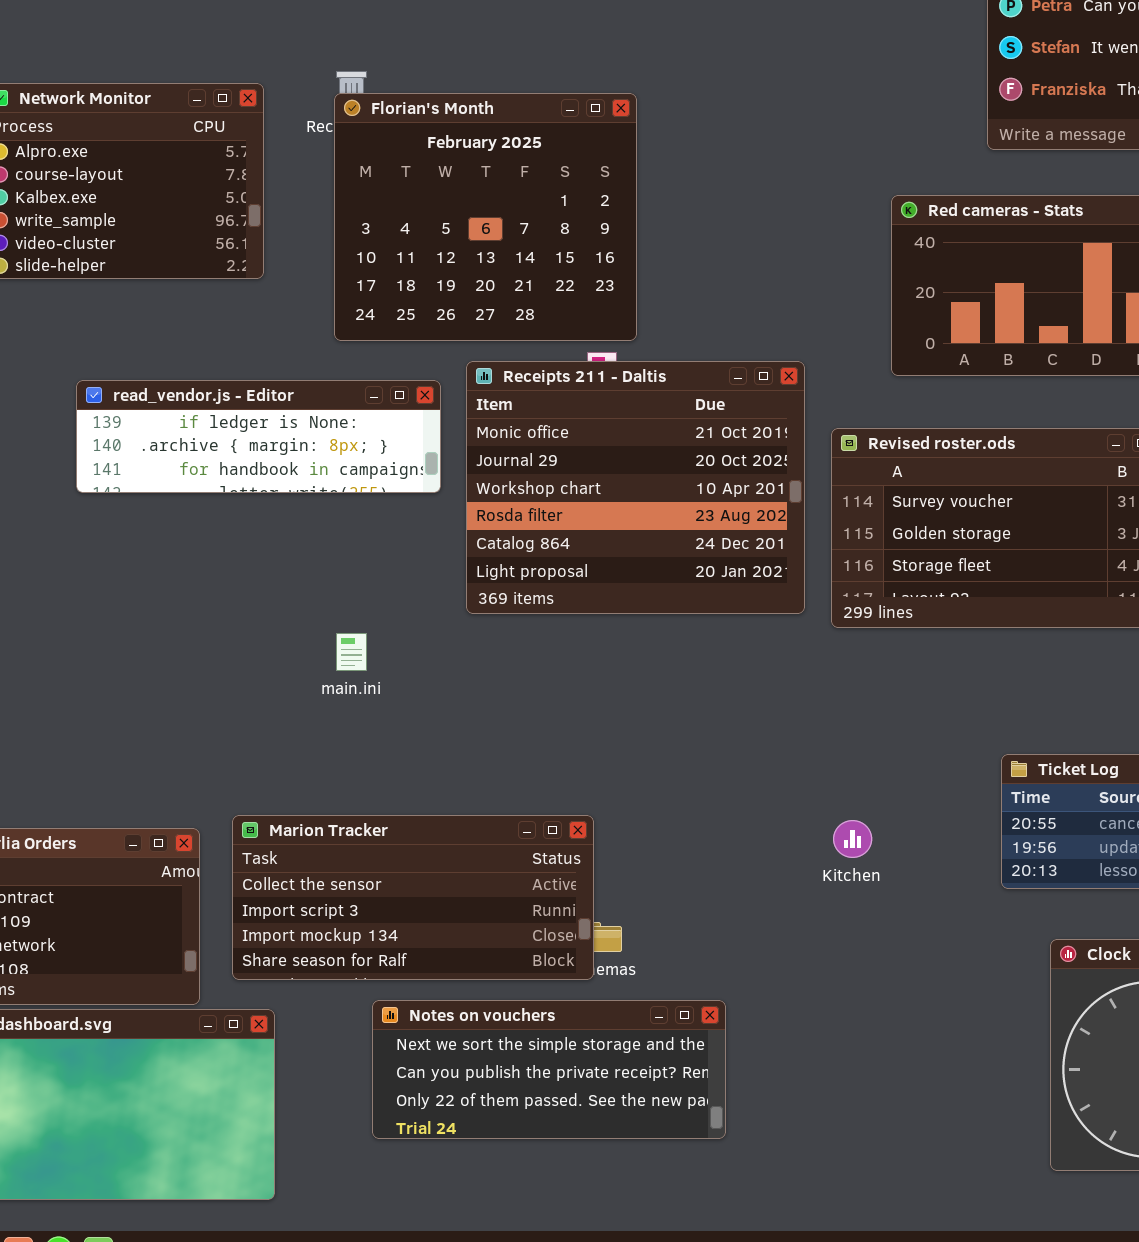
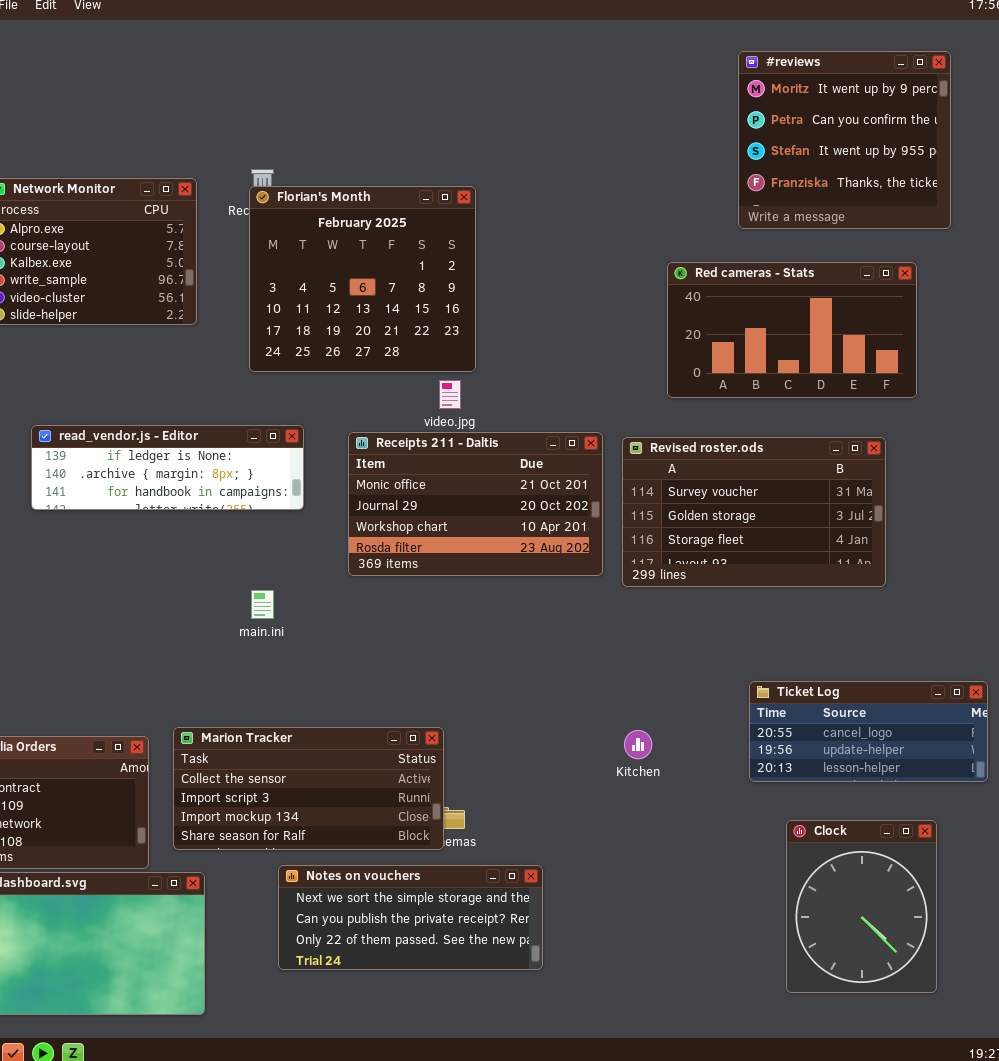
Receipts 211 - Daltis: [466,361,805,614] -> [348,432,603,576], resized
read_vendor.js - Editor: [76,380,441,493] -> [31,425,304,510], moved

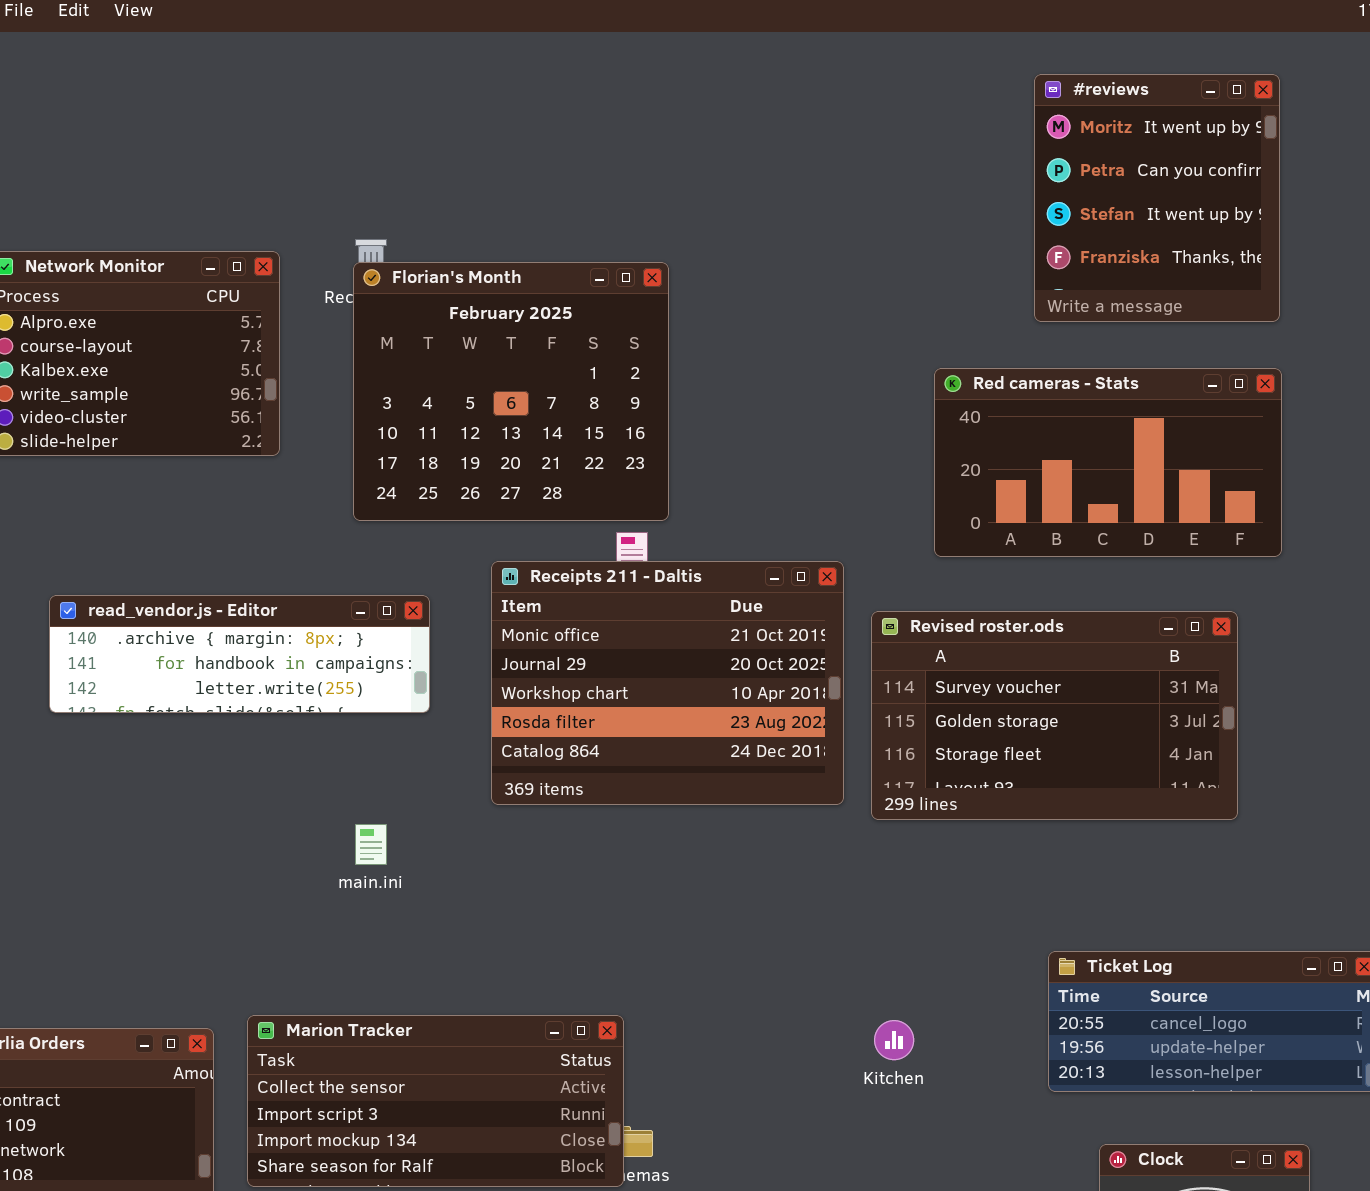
#reviews: [738,51,951,229] -> [1034,74,1280,322], resized
read_vendor.js - Editor: [31,425,304,510] -> [49,595,430,713], scrolled down 1 row
Receipts 211 - Daltis: [348,432,603,576] -> [491,561,844,805], resized

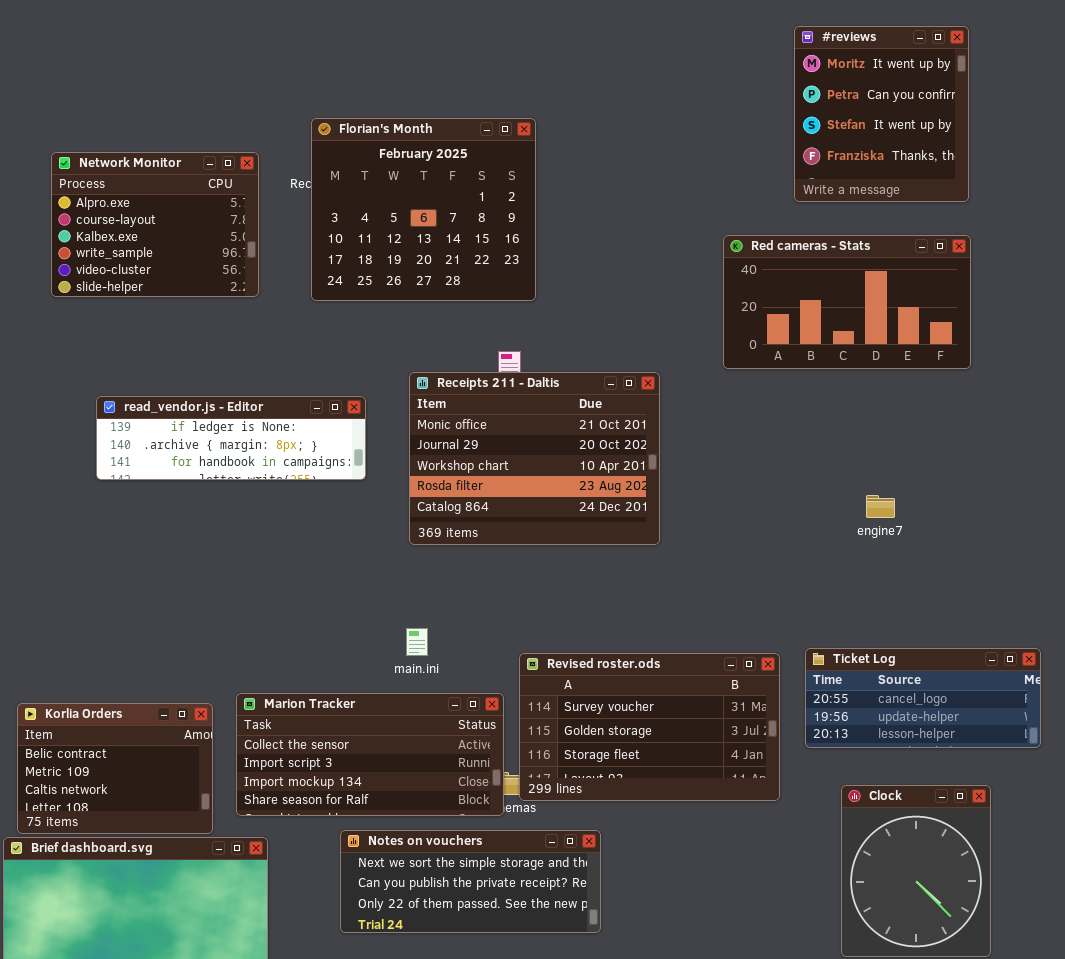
Florian's Month: [353,262,669,521] -> [311,118,536,301], moved
read_vendor.js - Editor: [49,595,430,713] -> [96,396,366,480], scrolled up 1 row
Revised roster.ods: [871,611,1238,820] -> [519,653,780,801], moved
main.ini: [355,824,387,865] -> [406,628,428,656], moved

